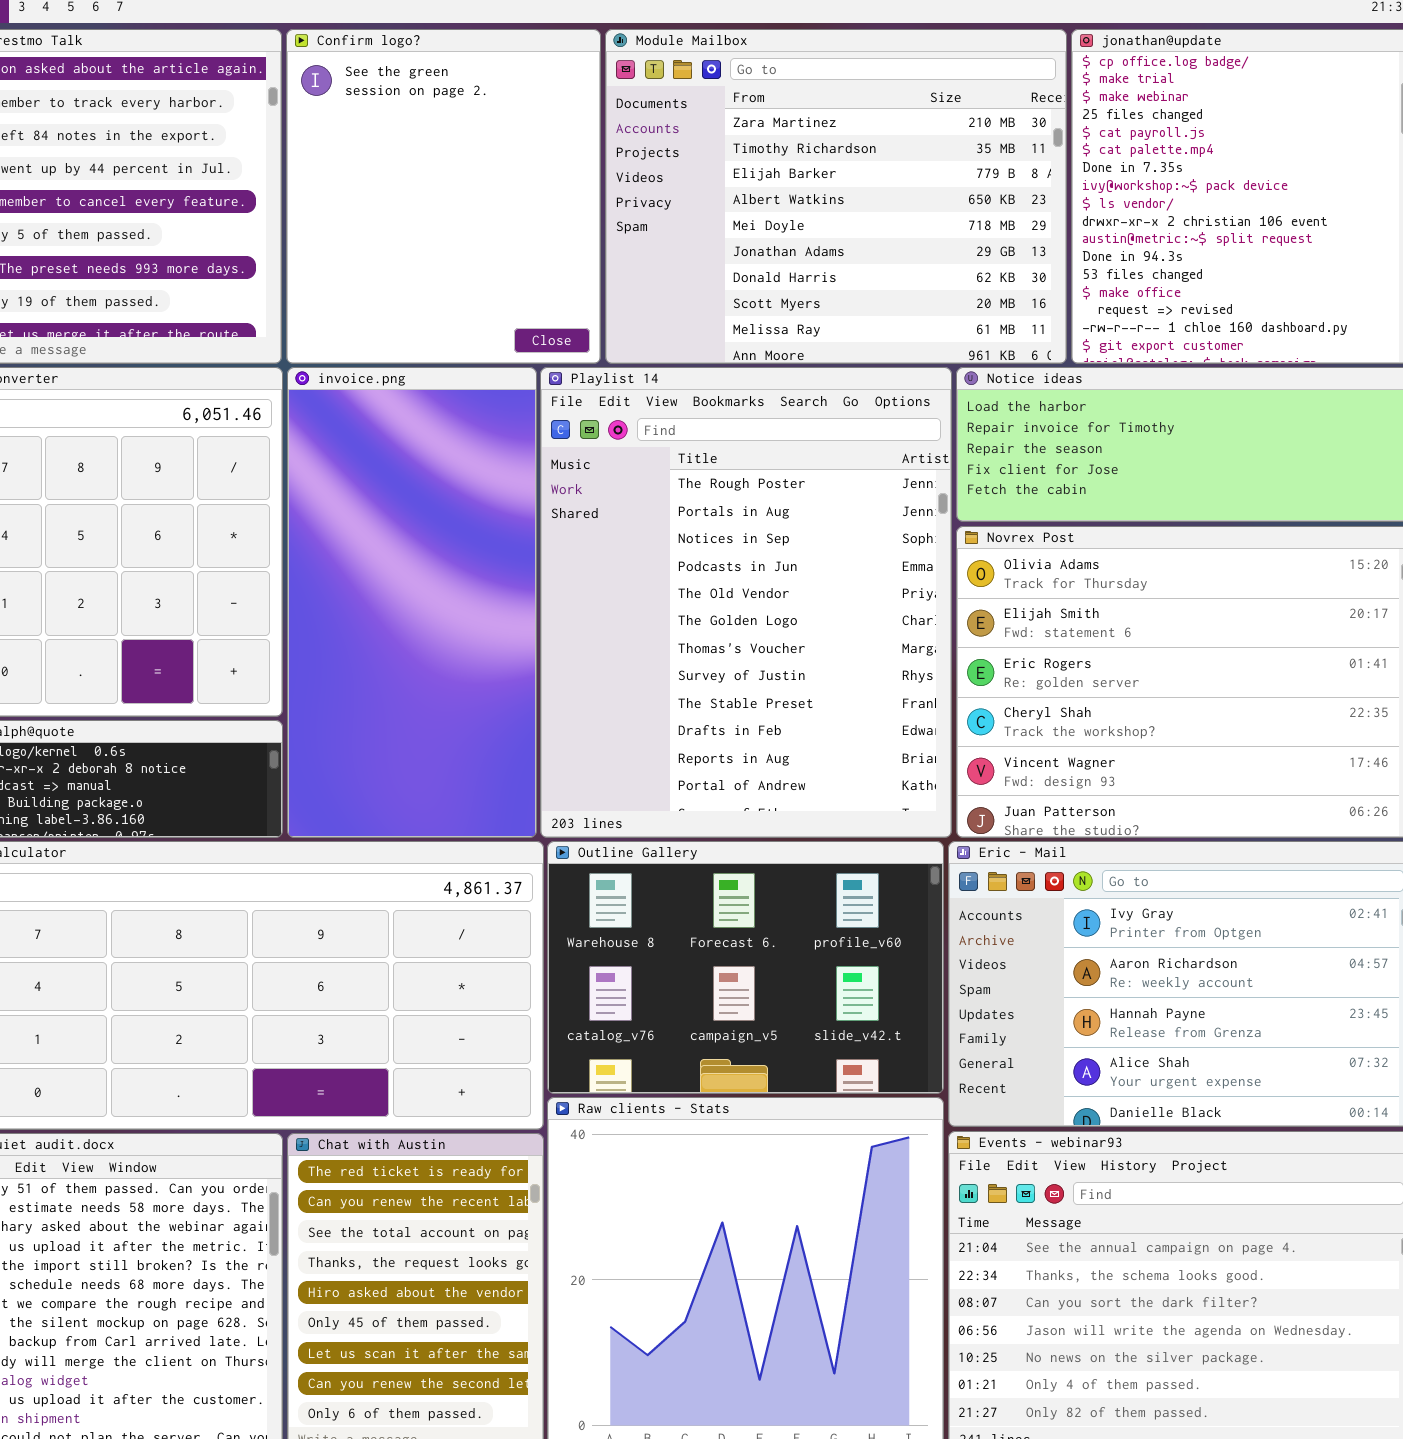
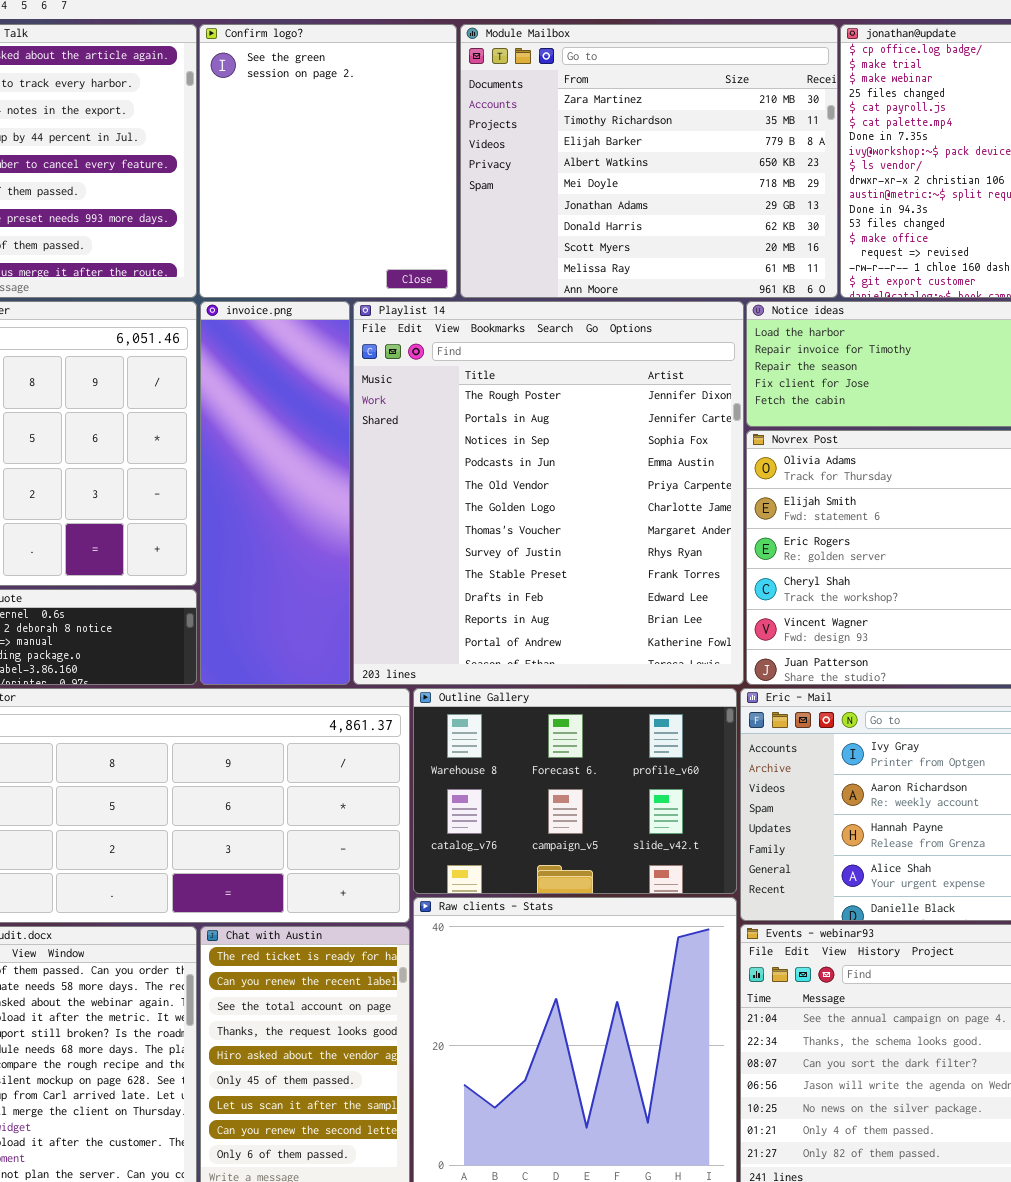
invoice.png: [287,367,537,838] -> [200,301,350,685], resized
Playlist 14: [540,367,952,838] -> [353,301,744,685], resized

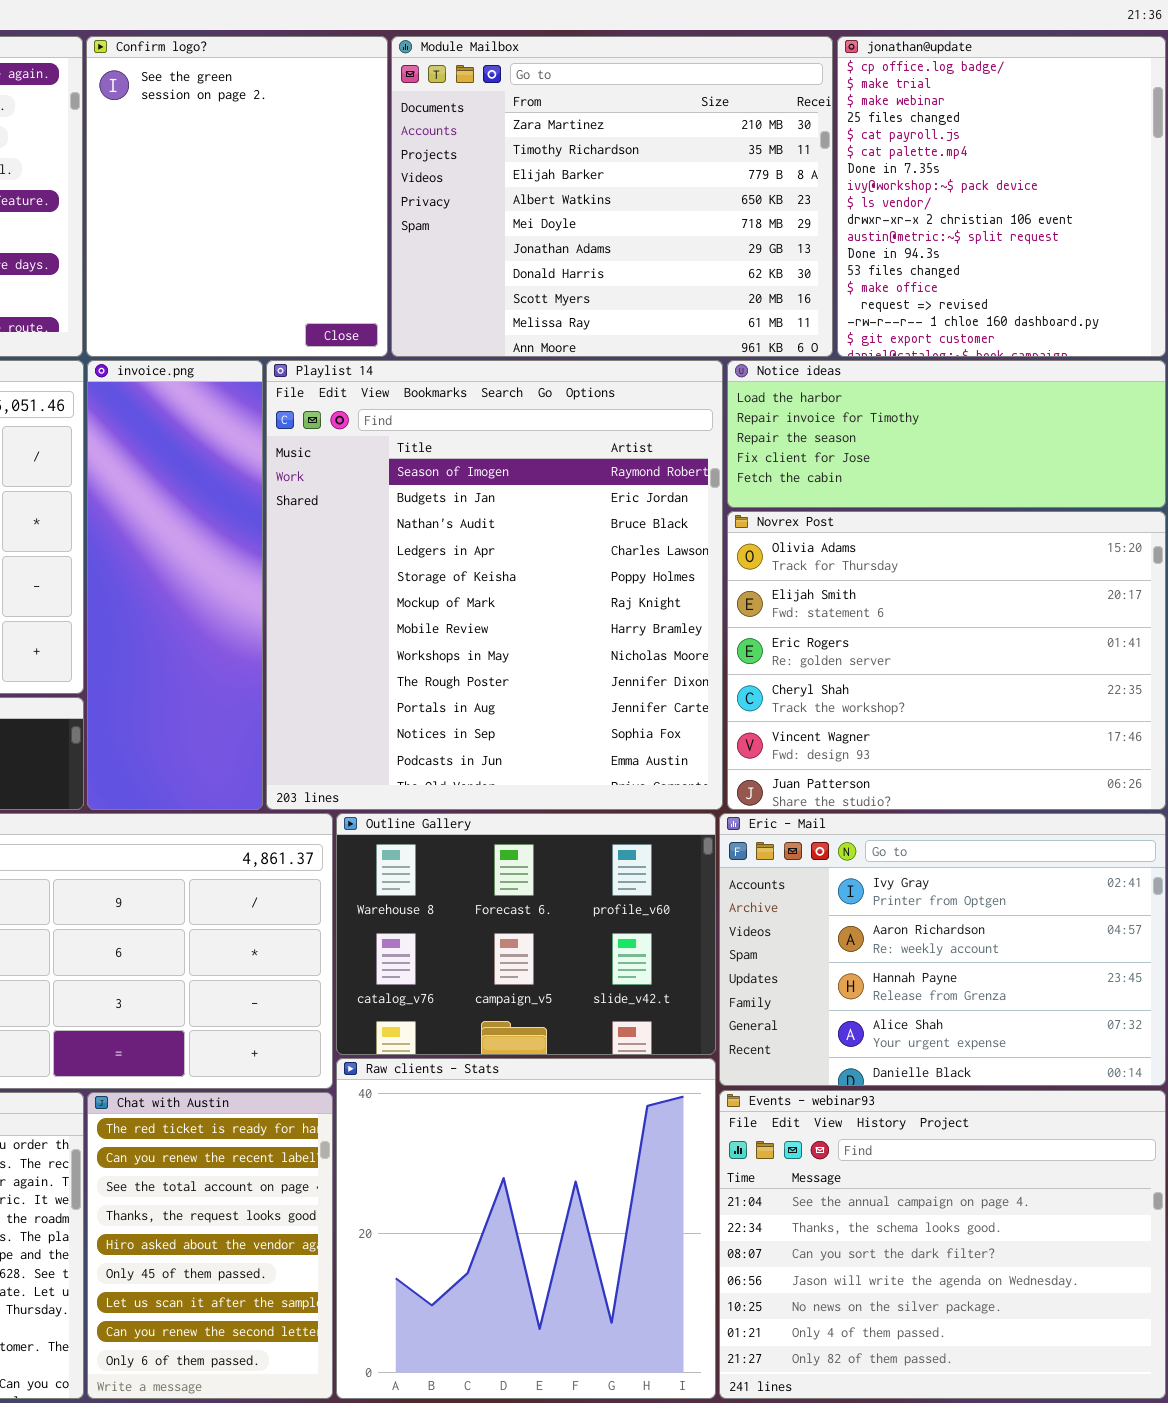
Playlist 14: [353,301,744,685] -> [266,360,723,810], scrolled up 8 rows

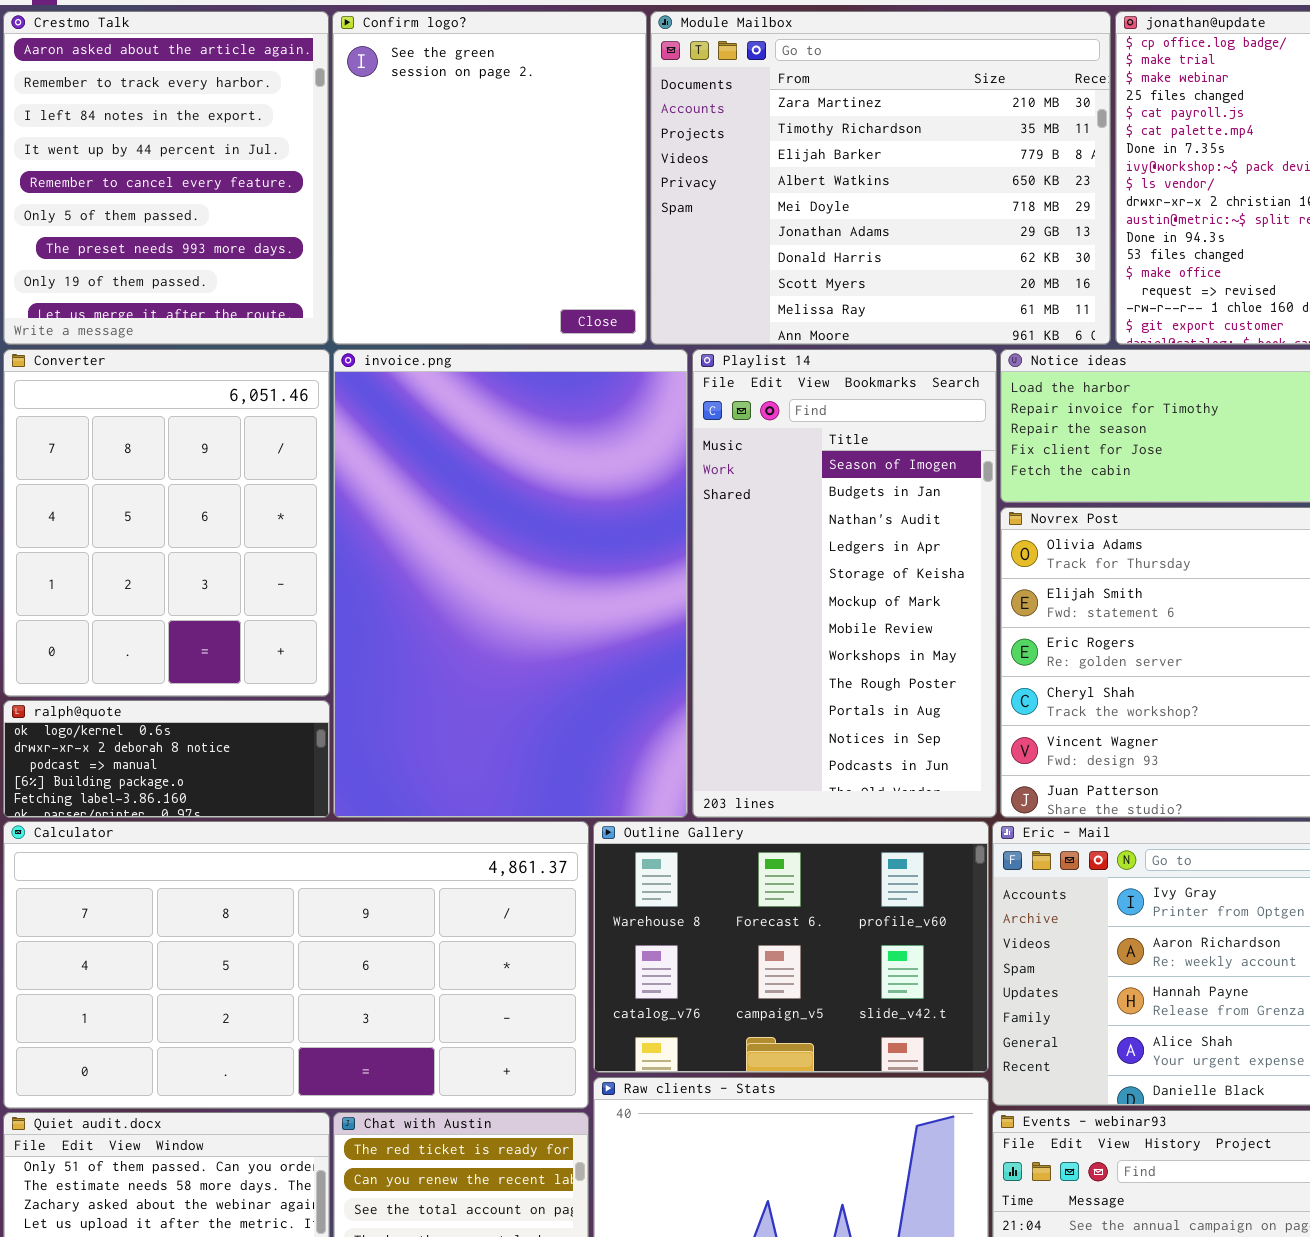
invoice.png: [87,360,263,810] -> [333,349,688,818], resized
Playlist 14: [266,360,723,810] -> [692,349,997,818], resized

